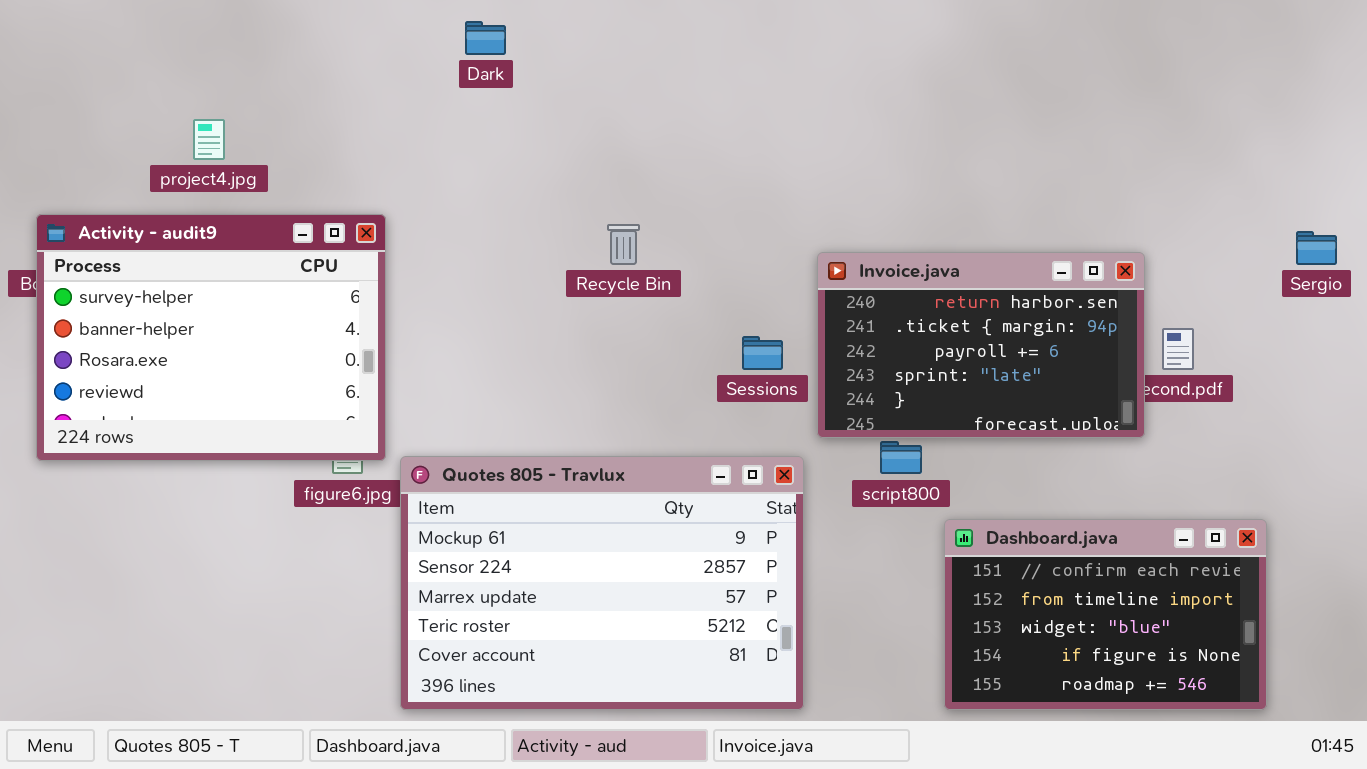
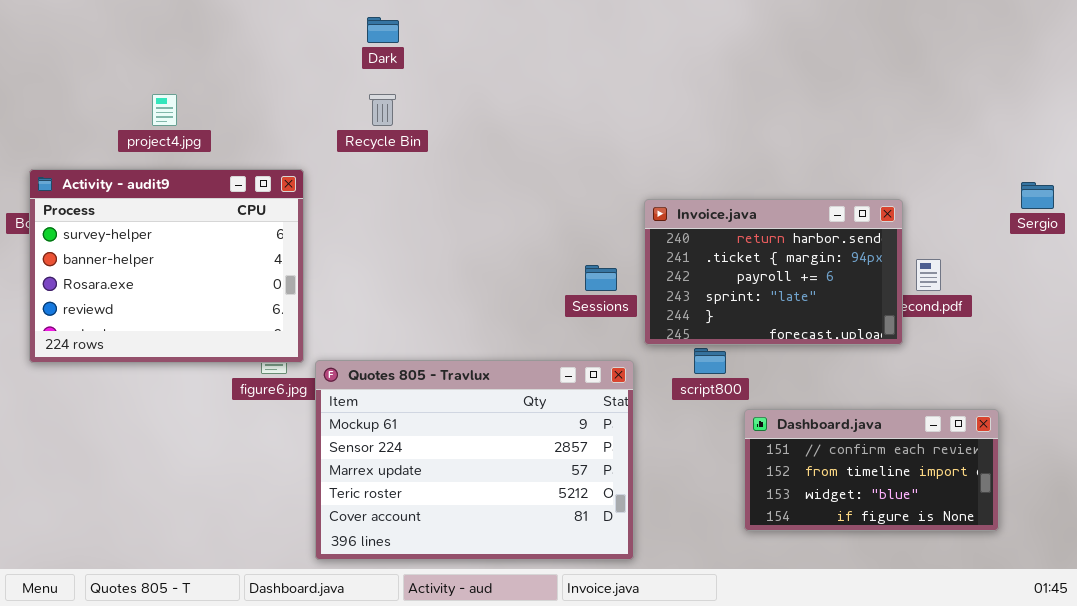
Recycle Bin: [607,224,640,265] -> [369,94,396,126], moved
Dashboard.java: [944,519,1267,710] -> [744,409,999,531], resized

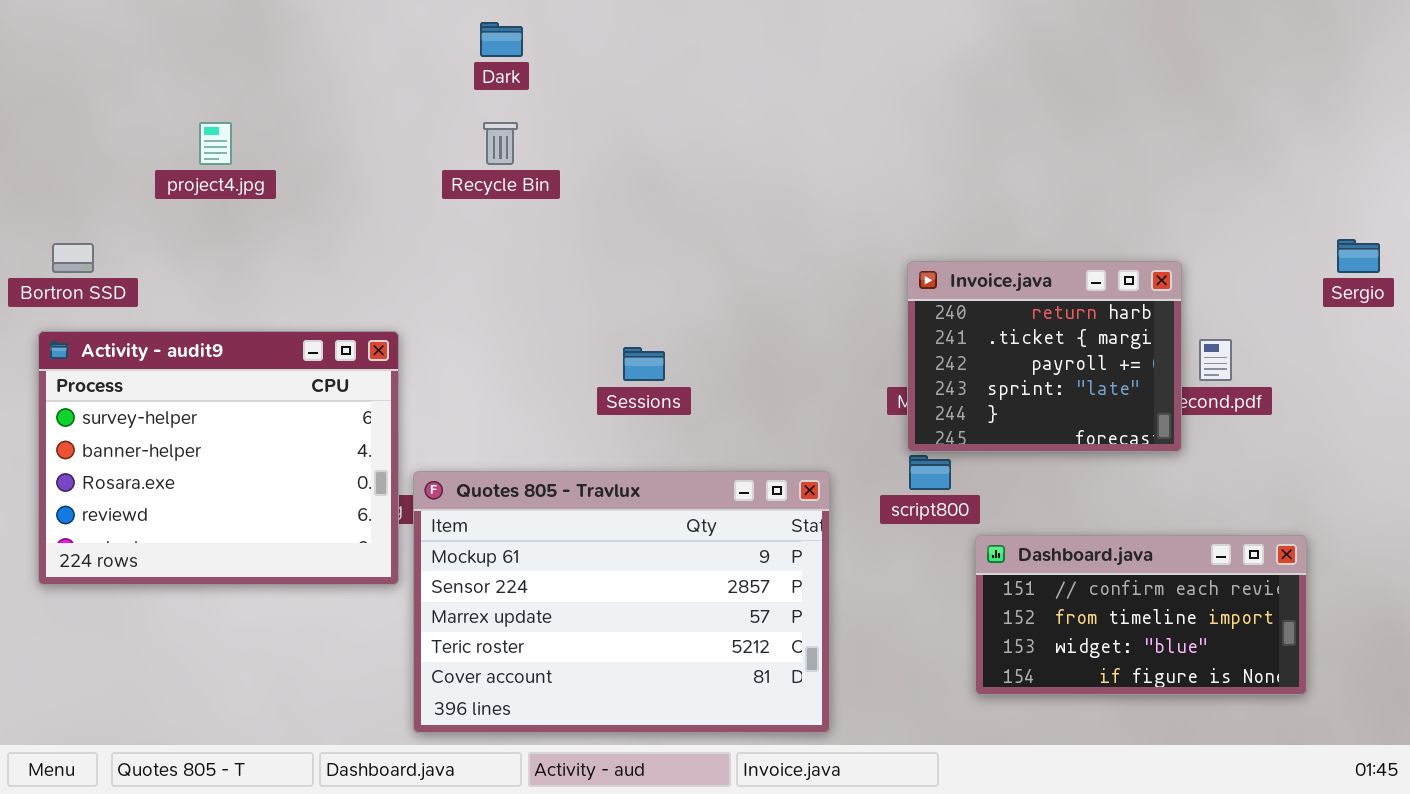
Activity - audit9: [29,169,304,363] -> [38,331,399,585], moved
Invoice.java: [644,199,903,345] -> [907,261,1182,452], resized
Sessions: [585,265,617,291] -> [623,347,665,381], moved

